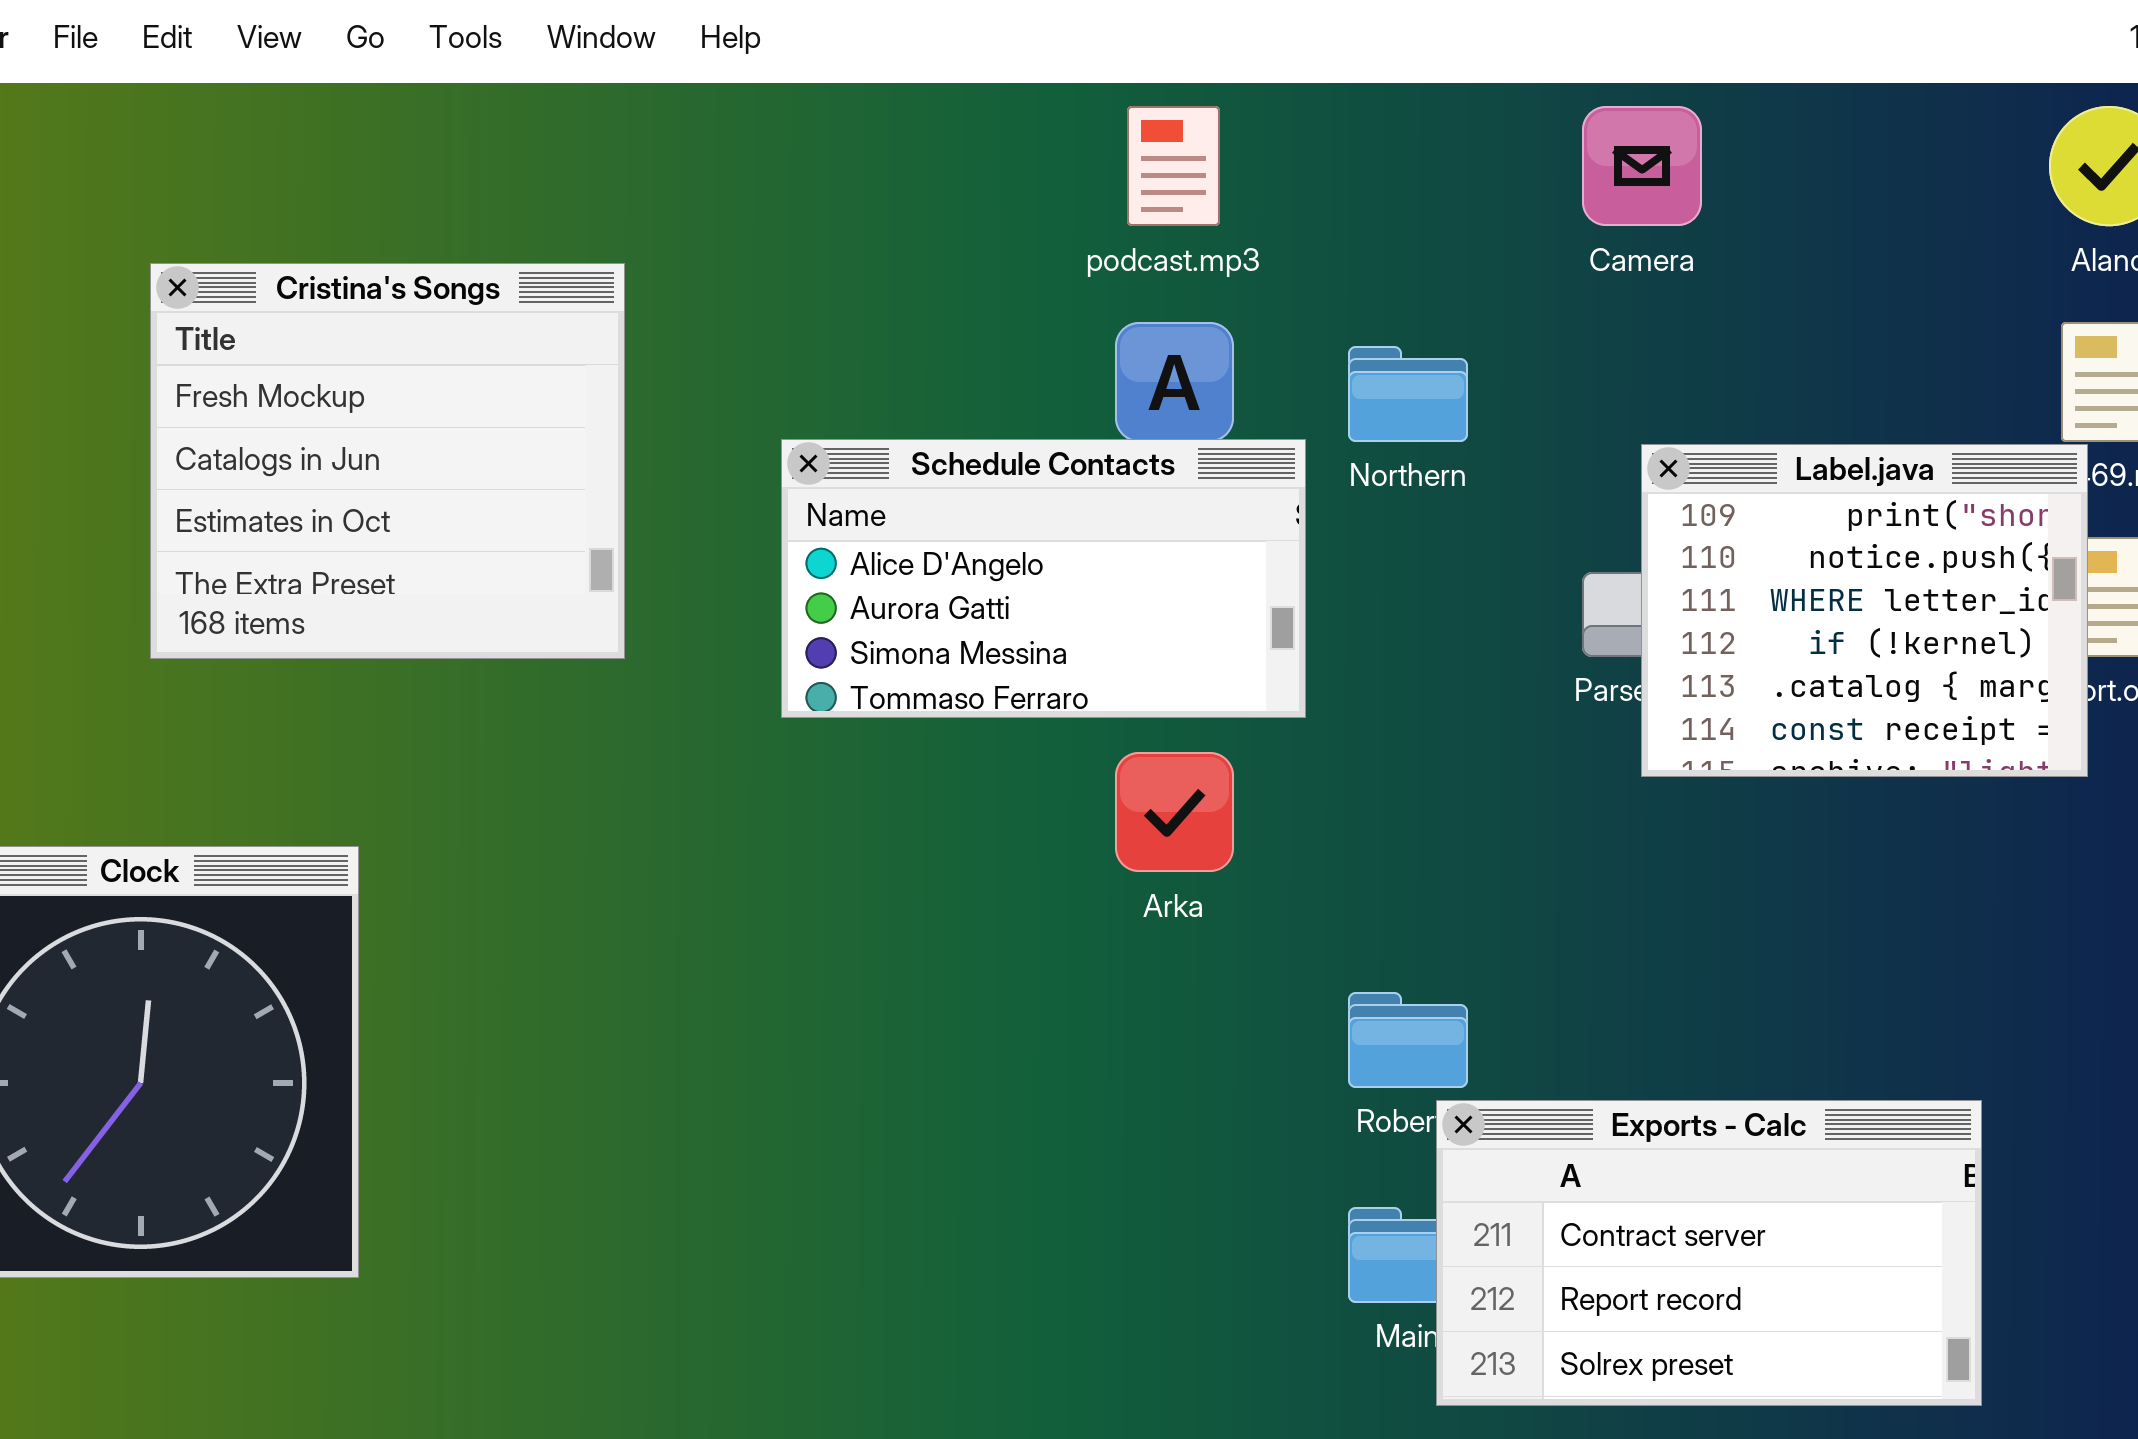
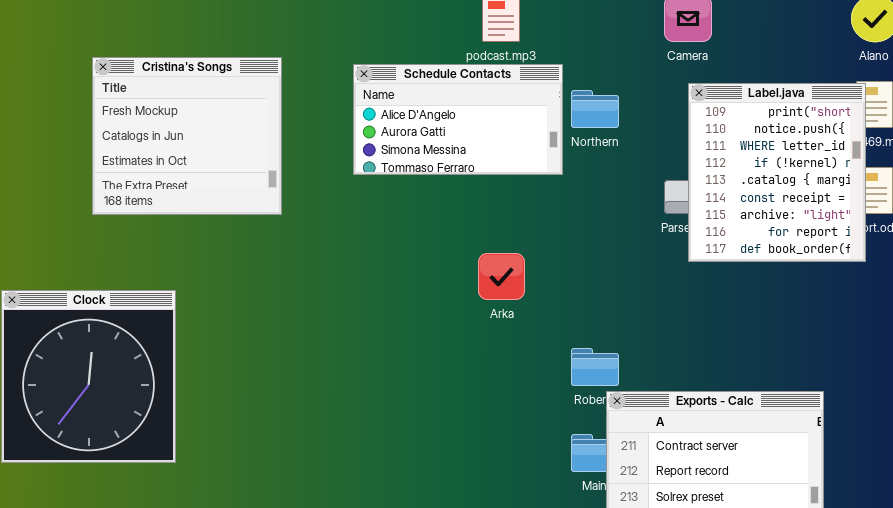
Schedule Contacts: [781,439,1306,718] -> [353,64,563,175], moved
Label.java: [1641,444,2088,777] -> [688,83,866,262], resized

